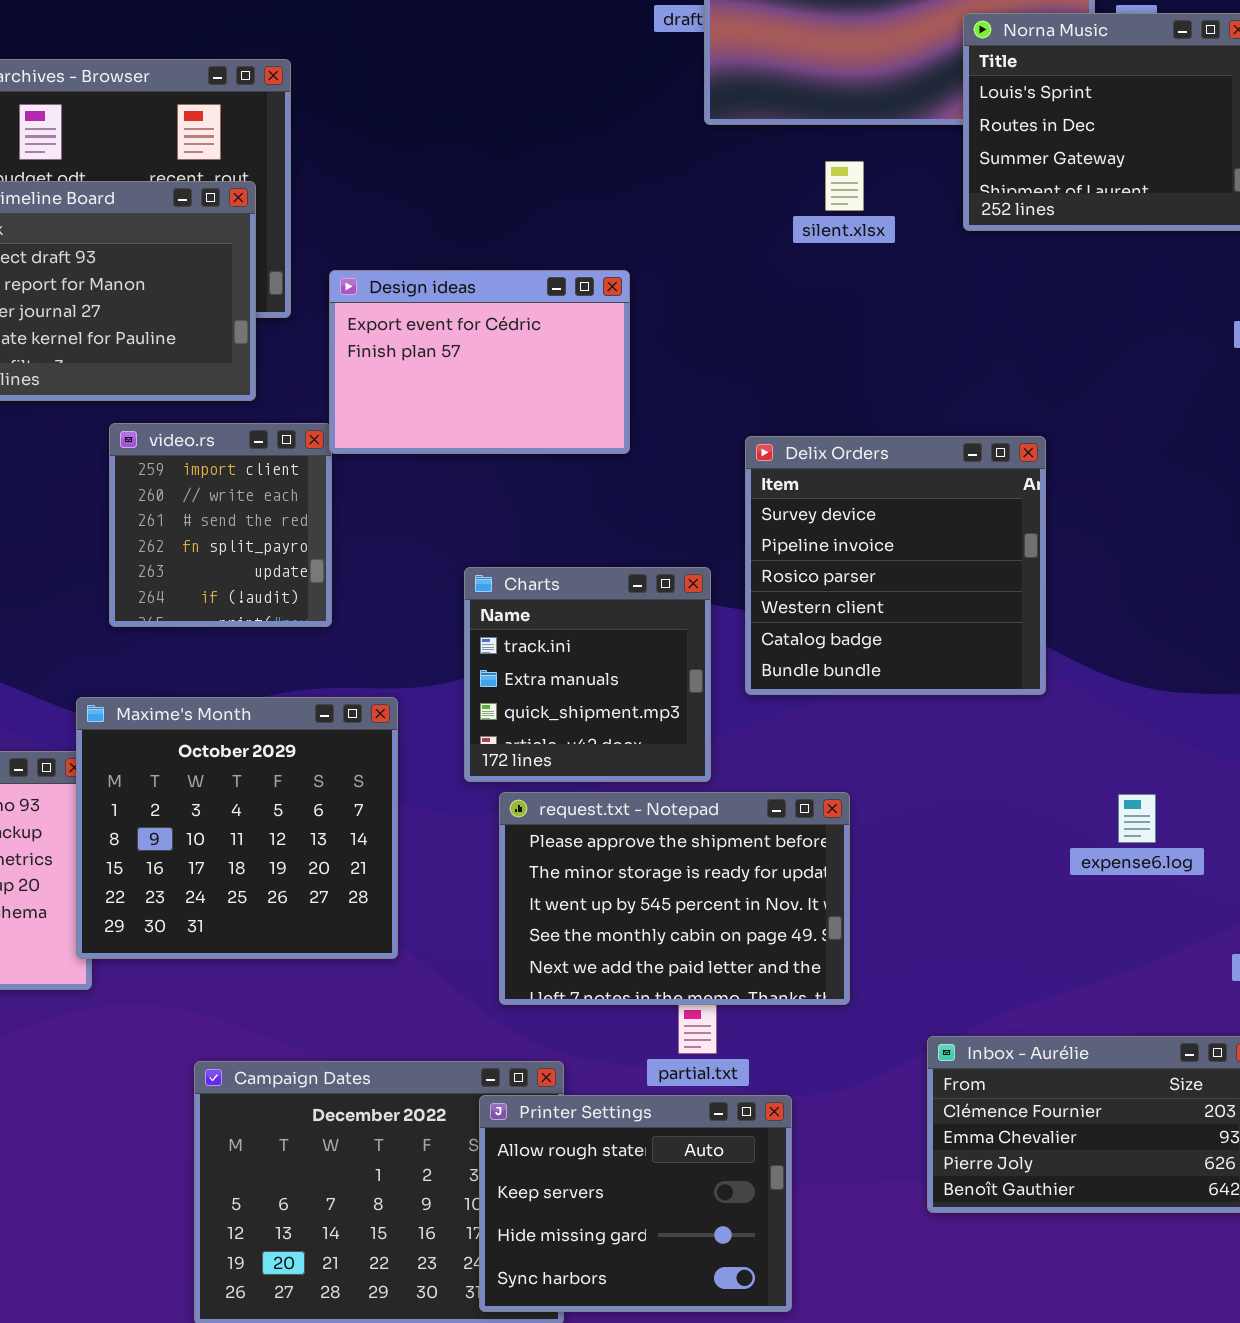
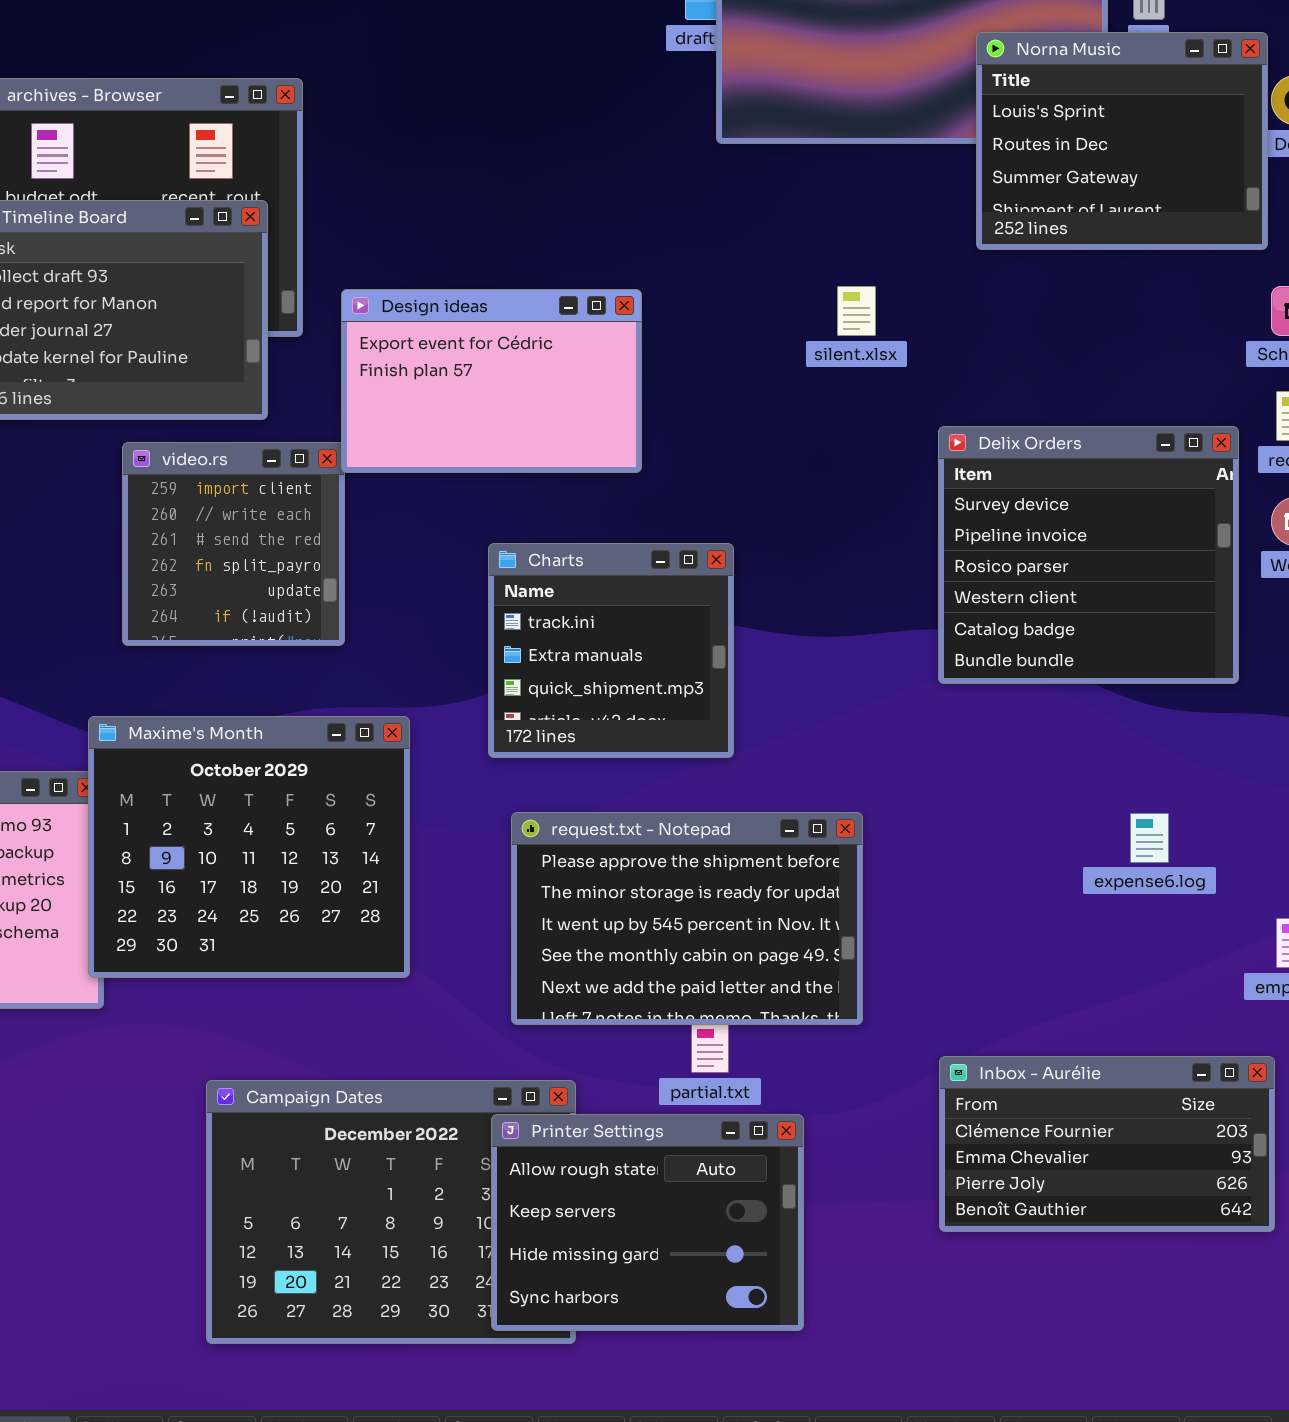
silent.xlsx: [825,161,864,211] -> [837,286,876,336], moved
Delix Orders: [745,436,1046,695] -> [938,426,1239,684], moved
Charts: [464,567,711,782] -> [488,543,734,758], moved

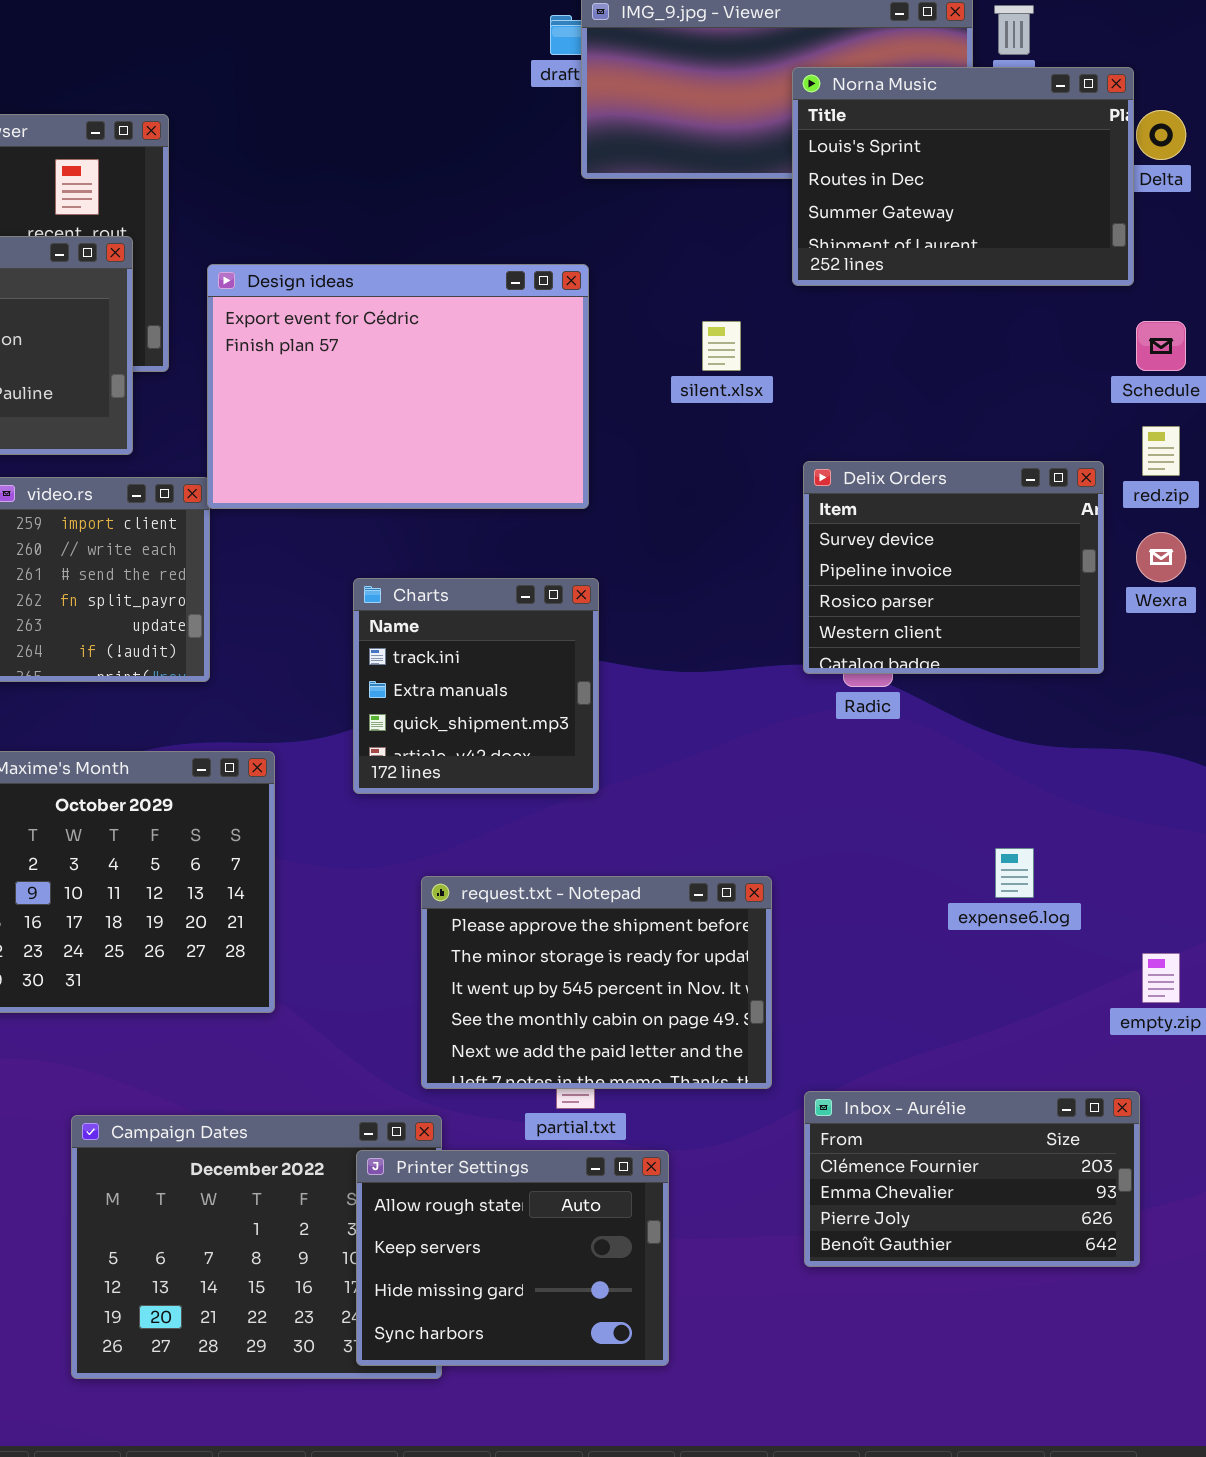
Norna Music: [976,32,1268,250] -> [792,67,1134,286], resized
Design ideas: [341,289,642,473] -> [207,264,589,509], resized
Delix Orders: [938,426,1239,684] -> [803,461,1104,674], resized
request.txt - Notepad: [511,812,863,1025] -> [421,876,772,1089], moved

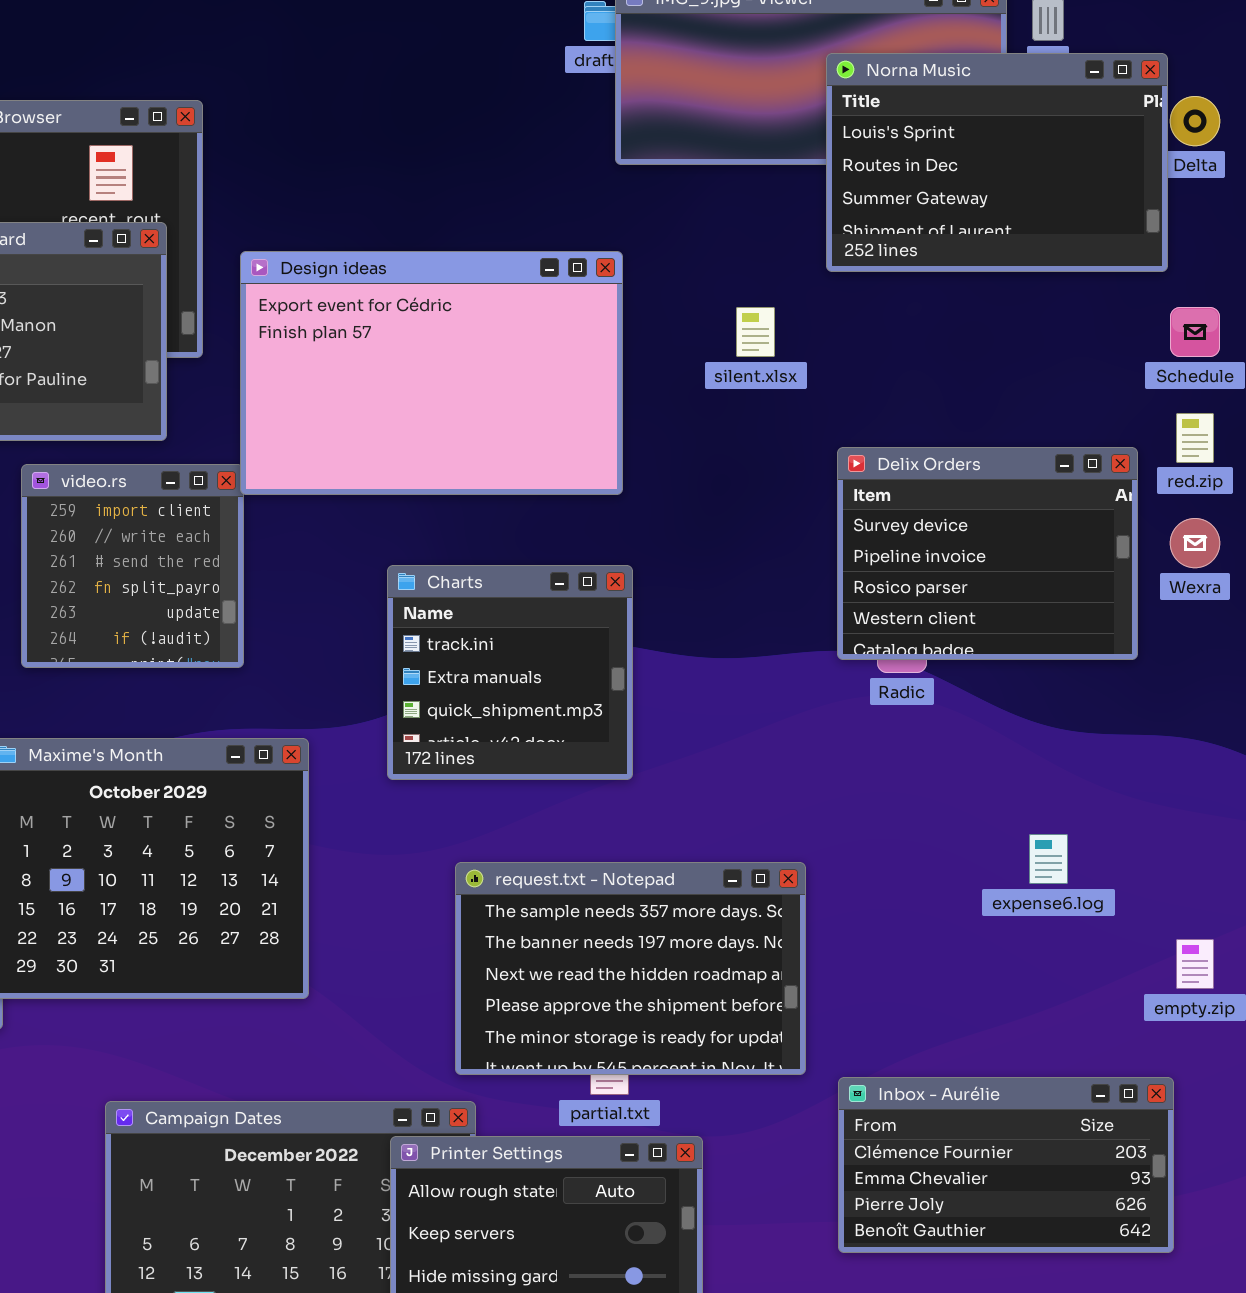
request.txt - Notepad: [421,876,772,1089] -> [455,862,806,1075], scrolled up 3 rows

